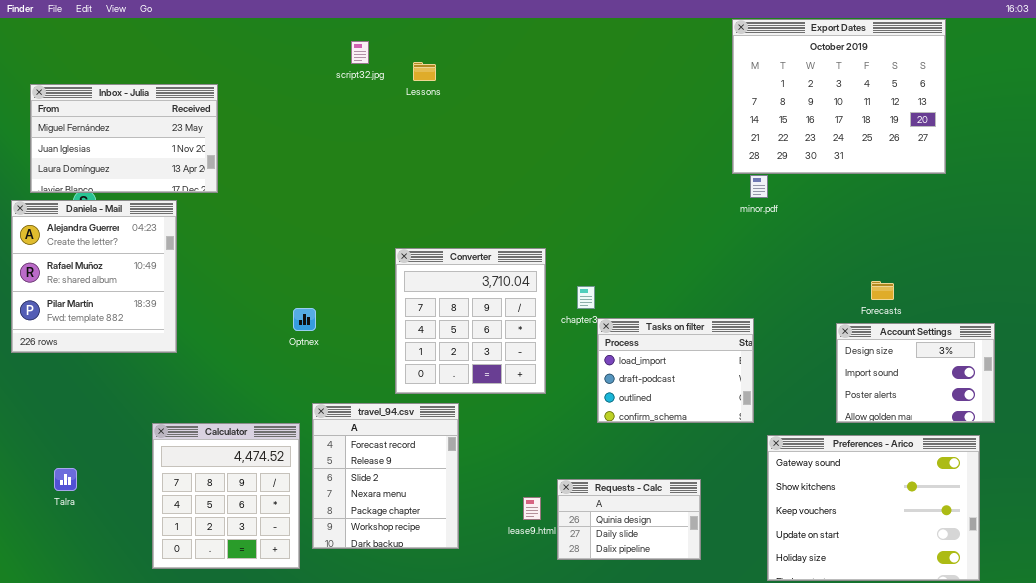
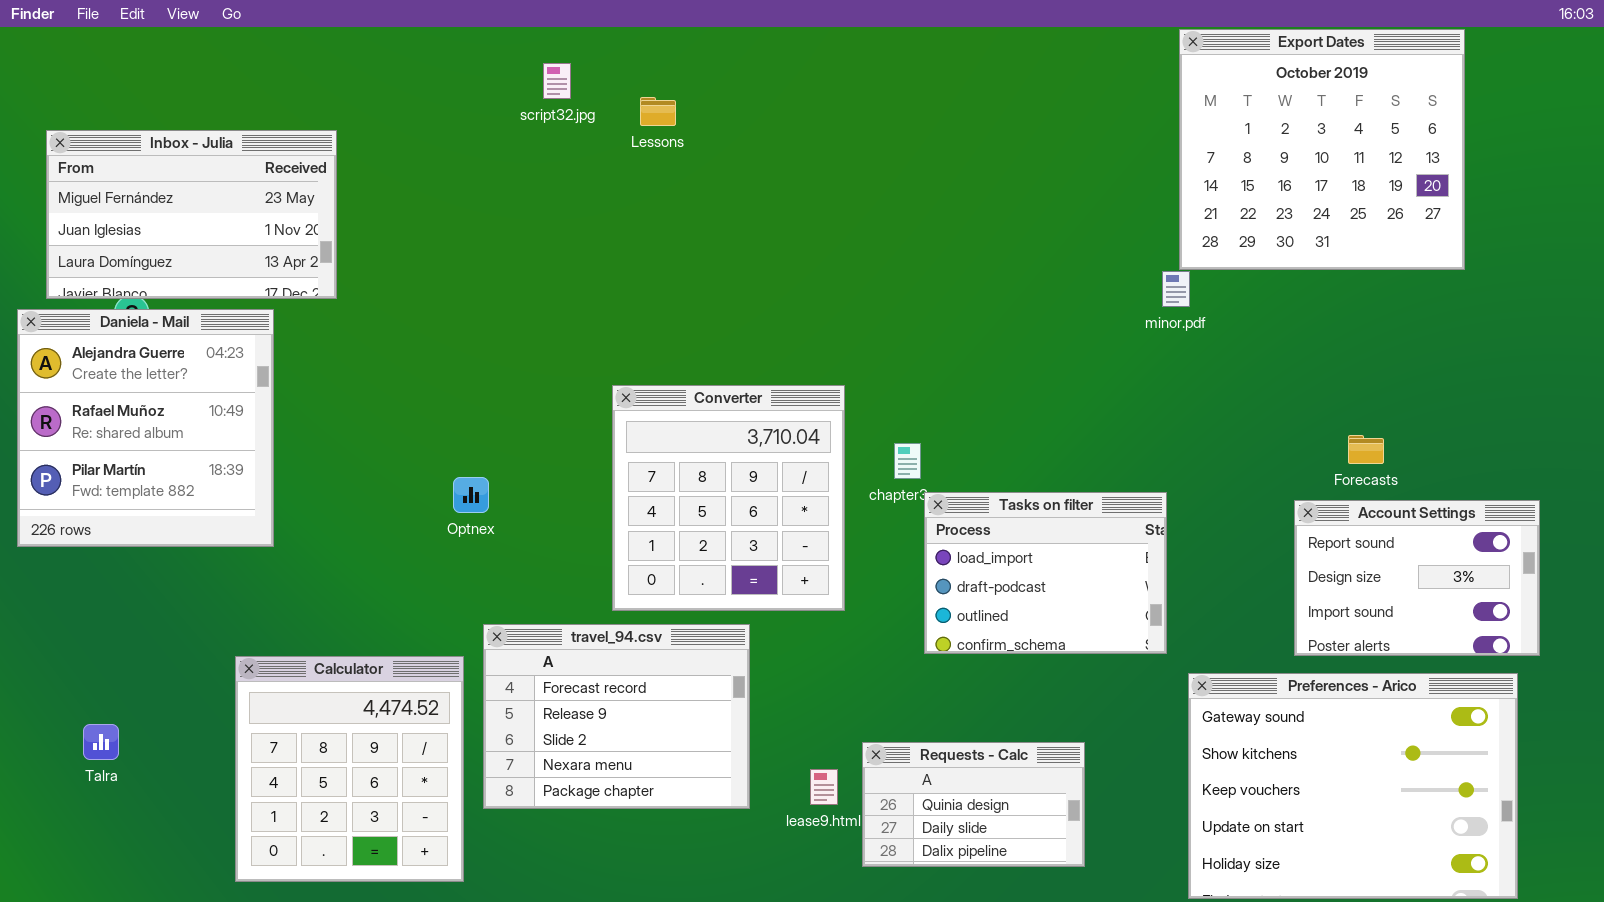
Export Dates: [732,19,946,174] -> [1179,29,1465,270], resized
Account Settings: [836,323,995,423] -> [1294,500,1540,656], scrolled up 1 row
travel_94.csv: [312,403,459,549] -> [483,624,750,809], resized

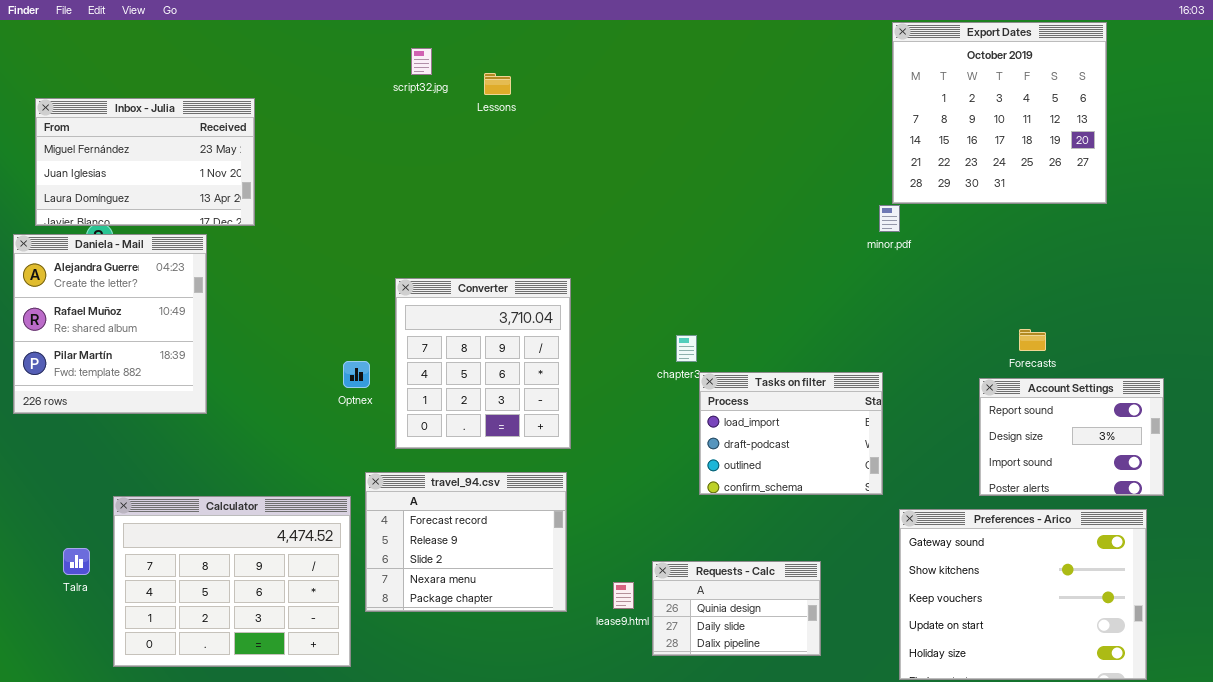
Converter: [612,385,845,611] -> [395,278,571,449], moved
Calculator: [235,656,464,882] -> [113,496,351,667], resized

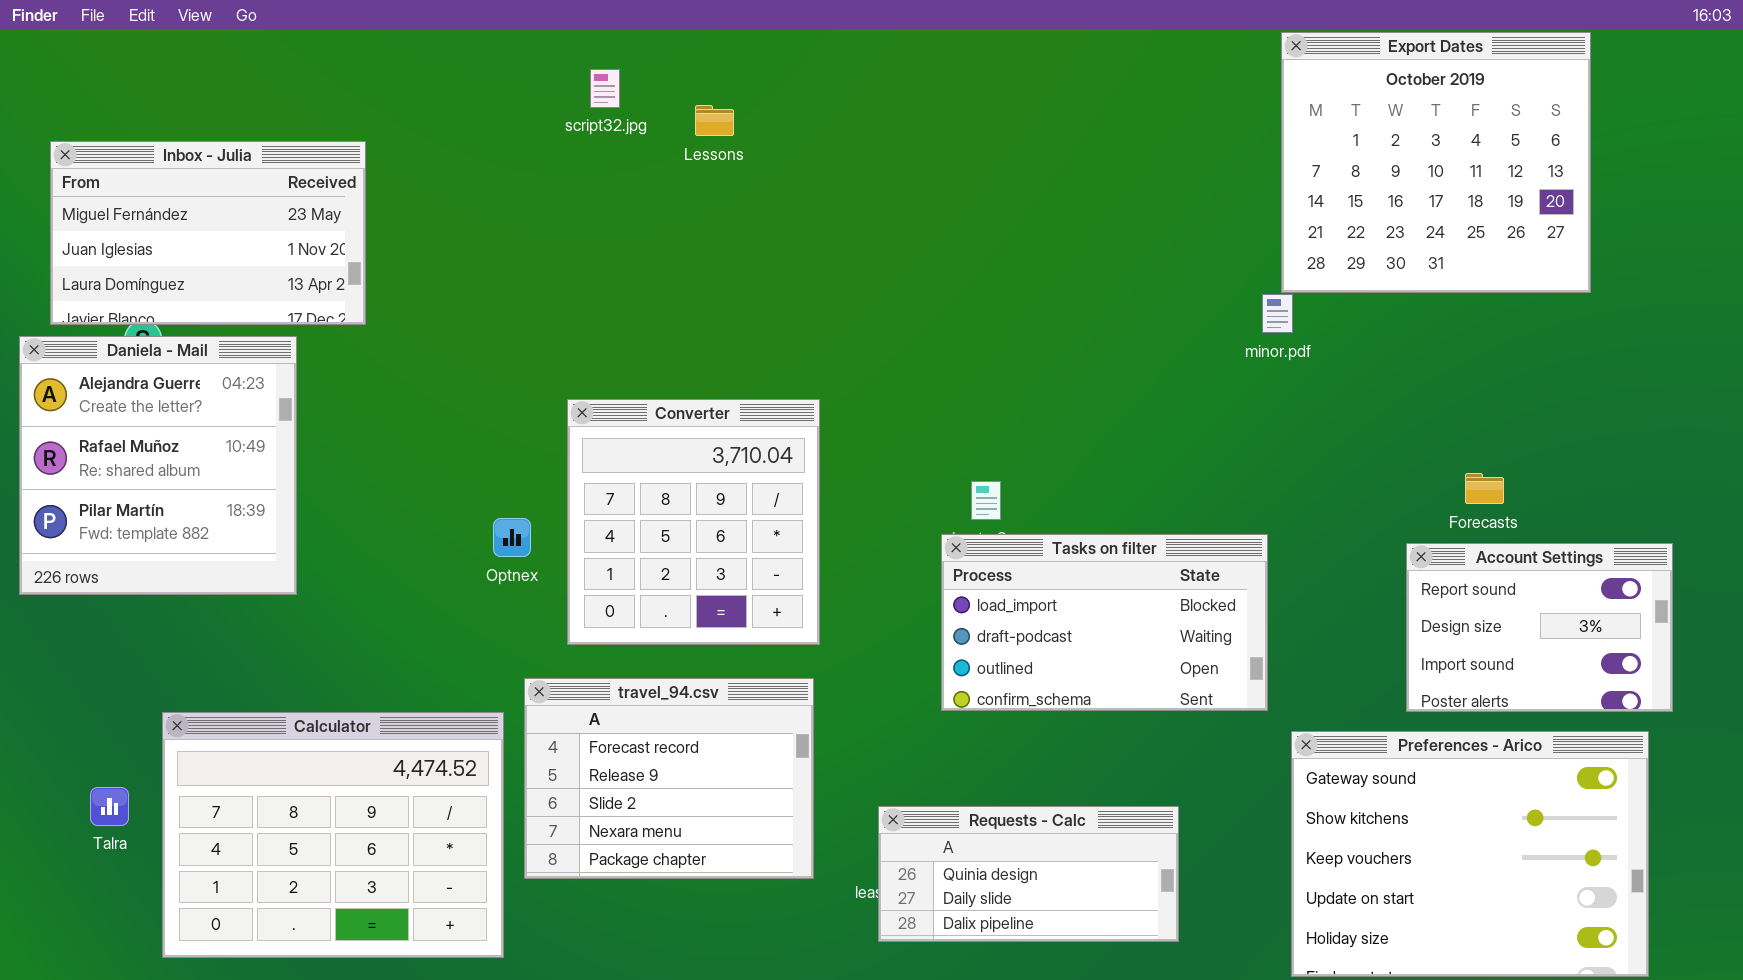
Tasks on filter: [699,372,883,495] -> [941,534,1268,711], resized
Requests - Calc: [652,561,821,656] -> [878,806,1179,942], resized

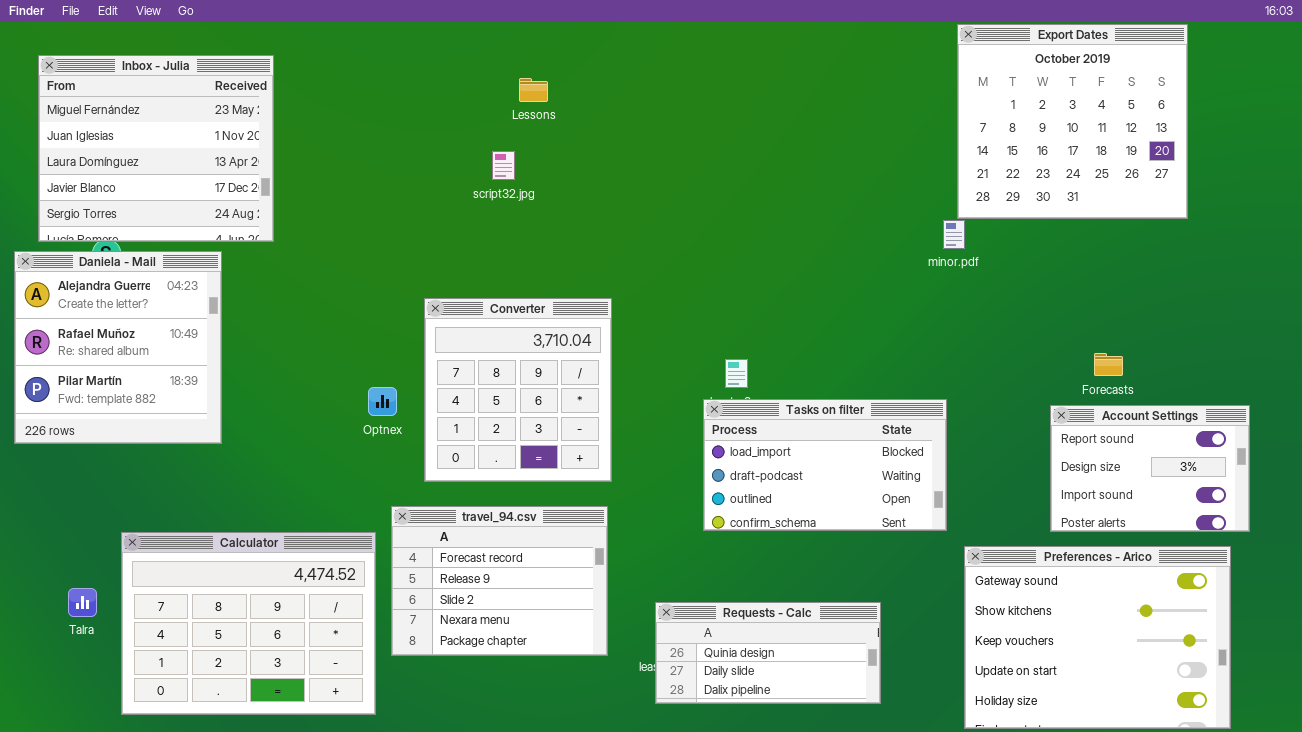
script32.jpg: [590,69,620,108] -> [492,151,515,180], moved
Inbox - Julia: [50,141,366,325] -> [38,55,274,242], resized

